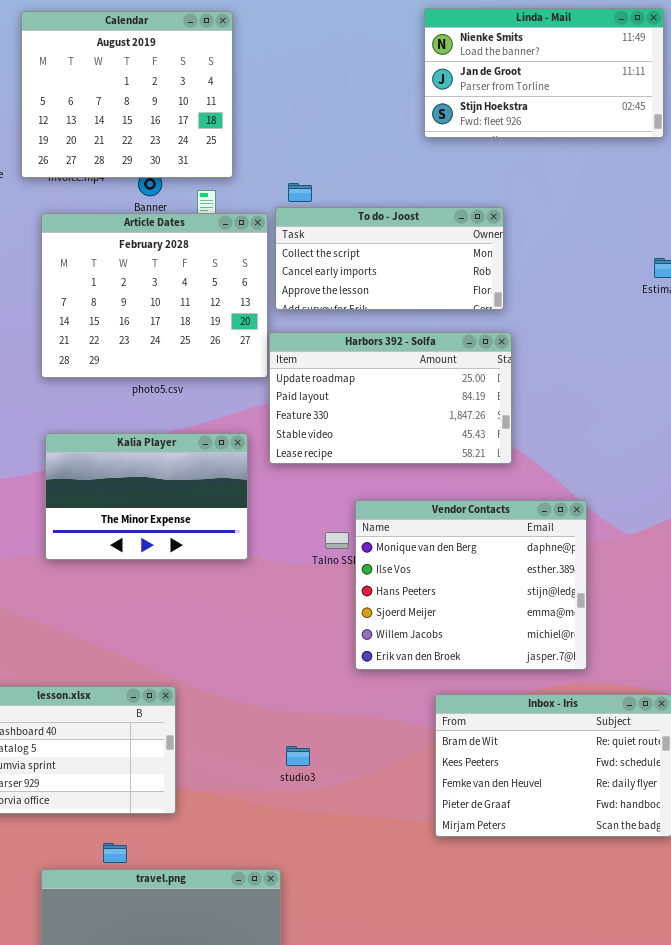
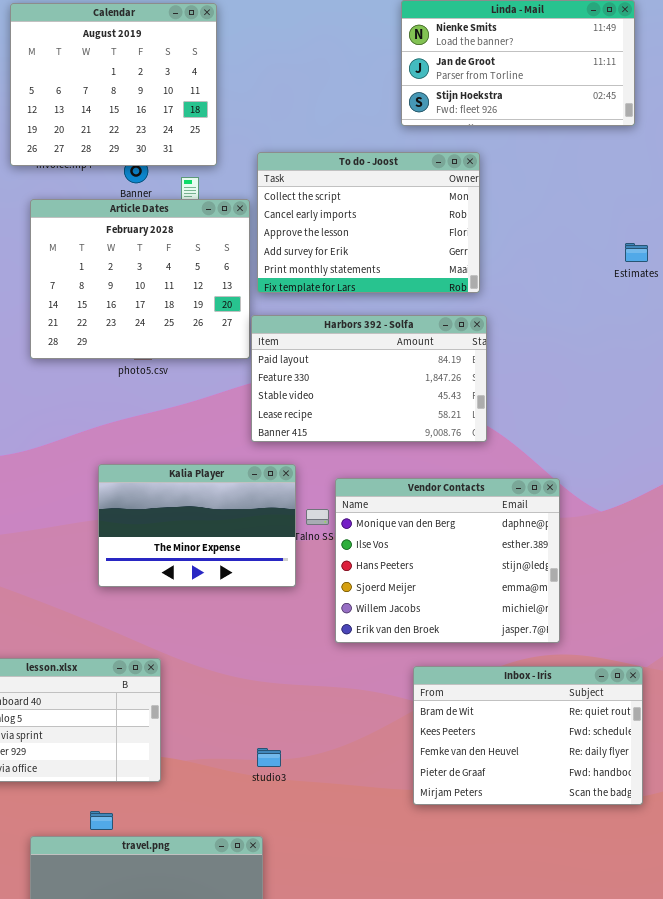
To do - Joost: [275,207,504,310] -> [257,152,480,293], resized
Harbors 392 - Solfa: [269,332,512,464] -> [251,315,487,442], scrolled down 1 row
Kalia Player: [45,433,248,560] -> [98,464,296,587], moved
studio3: [286,746,310,766] -> [257,748,281,767], moved

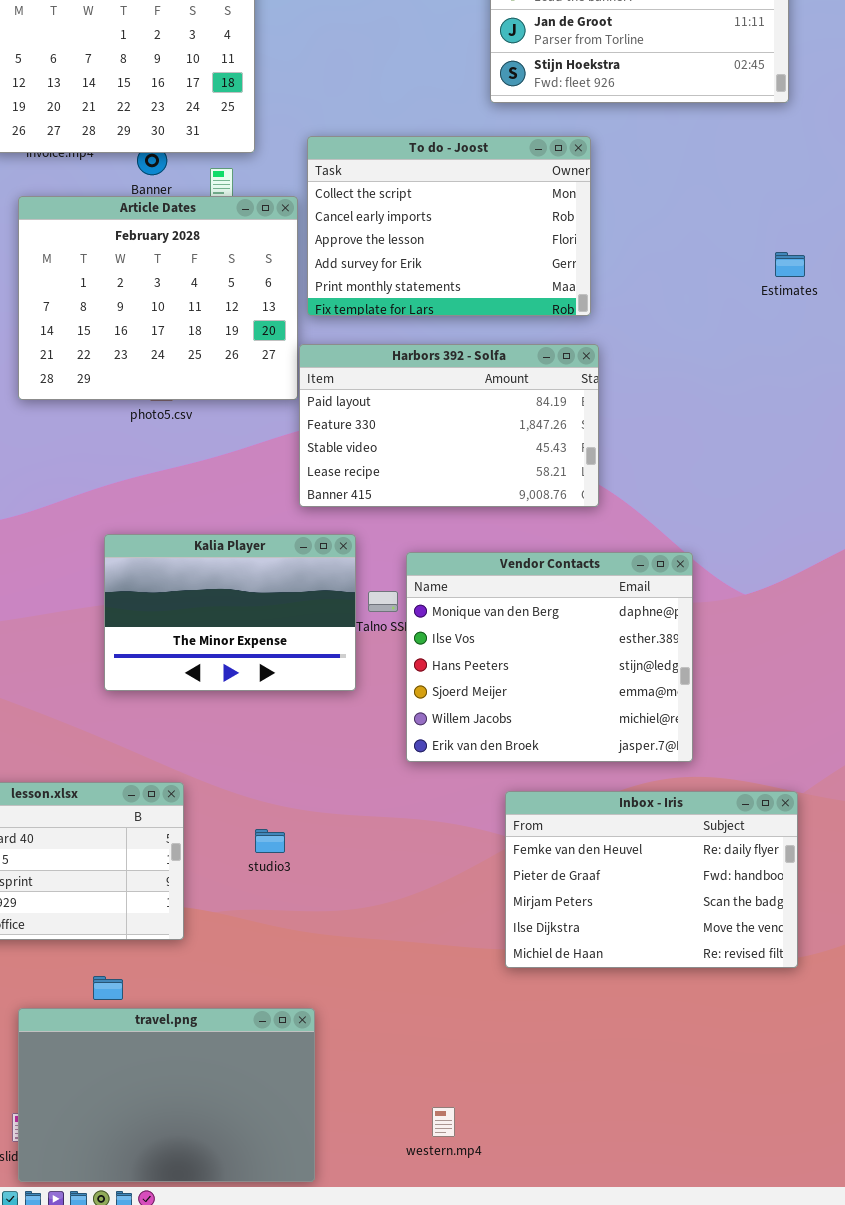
Inbox - Iris: [413,666,643,805] -> [505,791,798,968], scrolled down 2 rows
studio3: [257,748,281,767] -> [255,829,285,853], moved

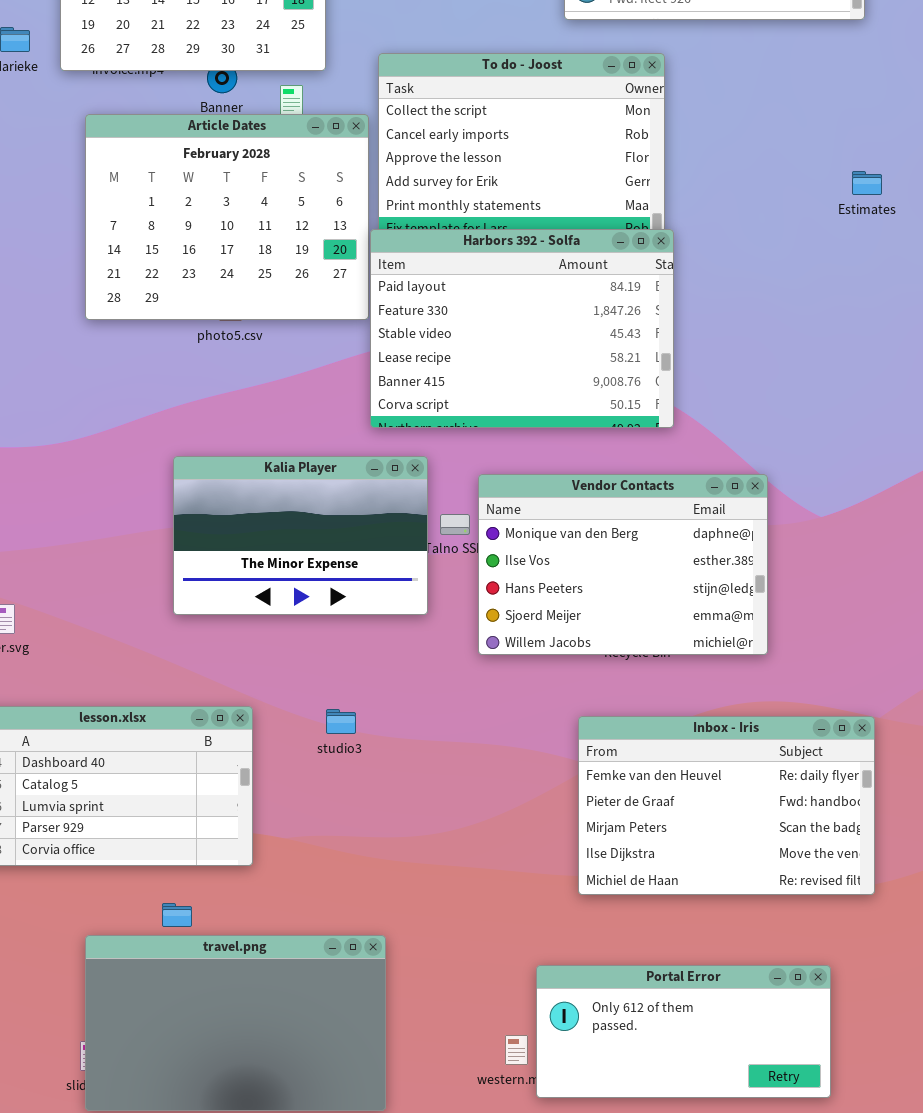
Harbors 392 - Solfa: [299,344,599,507] -> [370,229,674,428], resized
Vendor Contacts: [406,552,693,762] -> [478,474,768,655], resized
studio3: [255,829,285,853] -> [326,709,356,734], moved
Portal Error: none -> [536,965,831,1098], opened

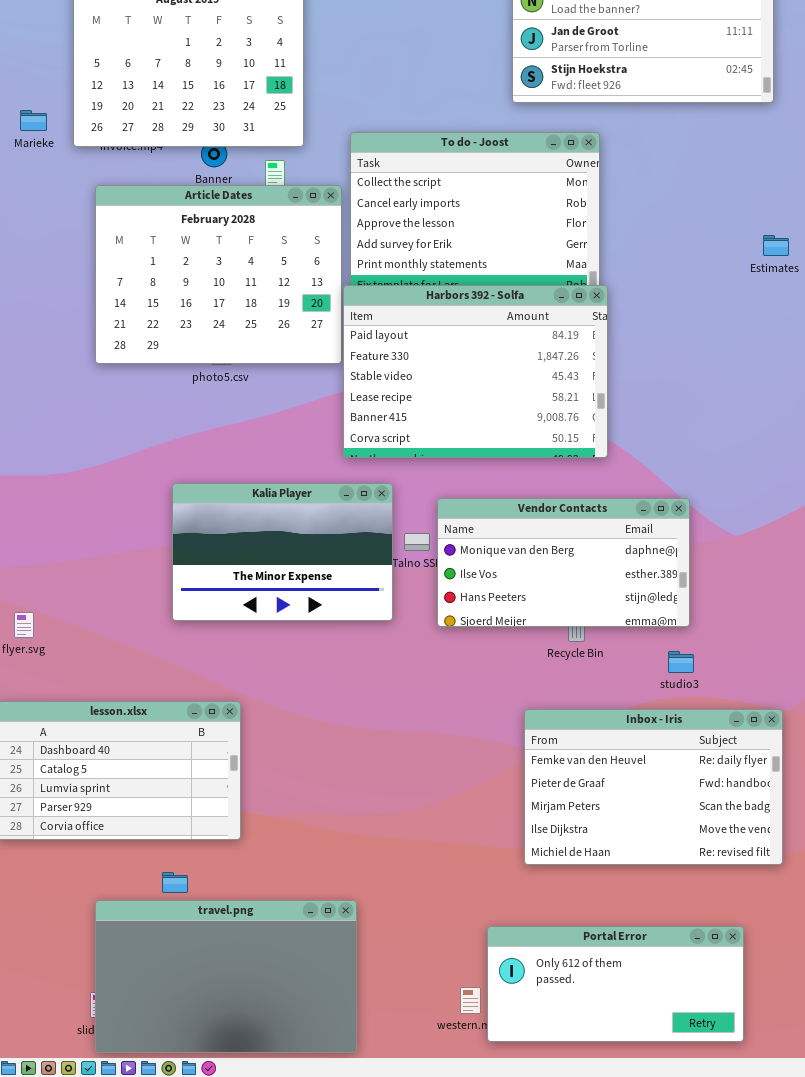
Vendor Contacts: [478,474,768,655] -> [437,498,690,627], resized
studio3: [326,709,356,734] -> [668,651,694,673], moved

